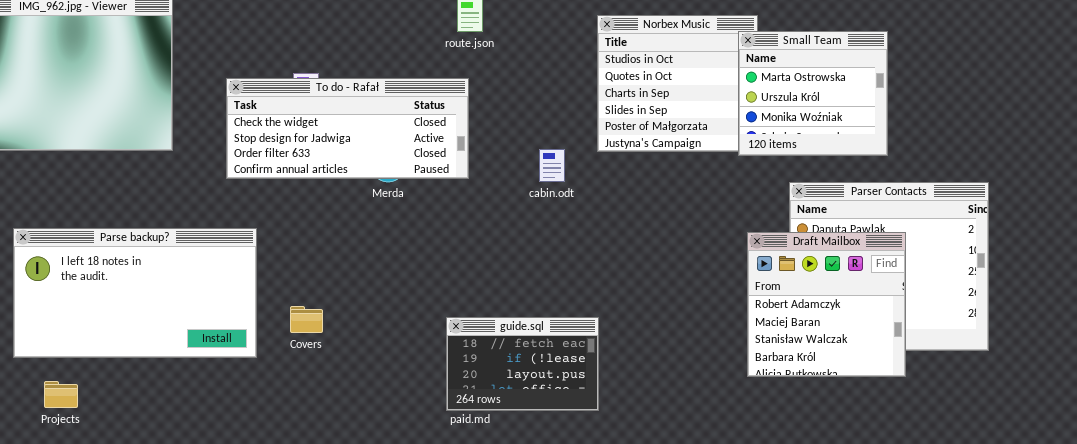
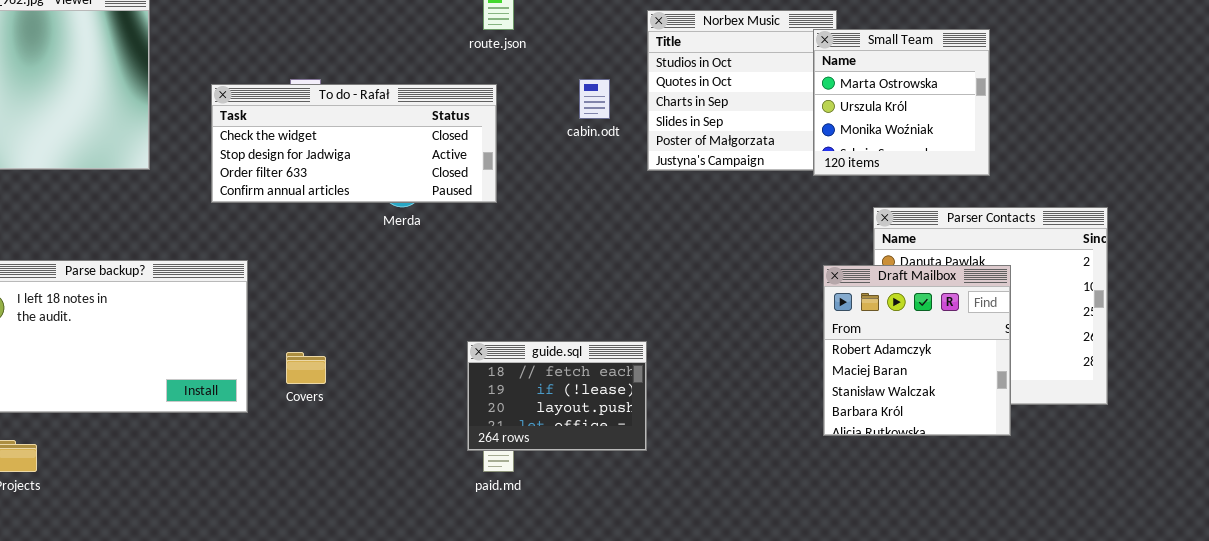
cabin.odt: [539,149,565,182] -> [579,79,610,119], moved
guide.sql: [446,317,599,411] -> [467,341,647,451], moved

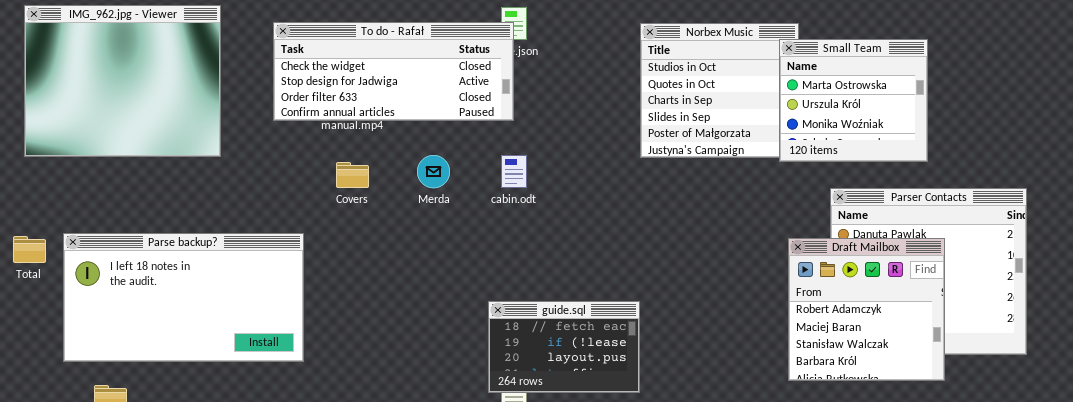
cabin.odt: [579,79,610,119] -> [501,155,527,188], moved
To do - Rafał: [211,84,497,203] -> [273,22,514,121], moved
Covers: [286,352,326,384] -> [336,162,369,188], moved

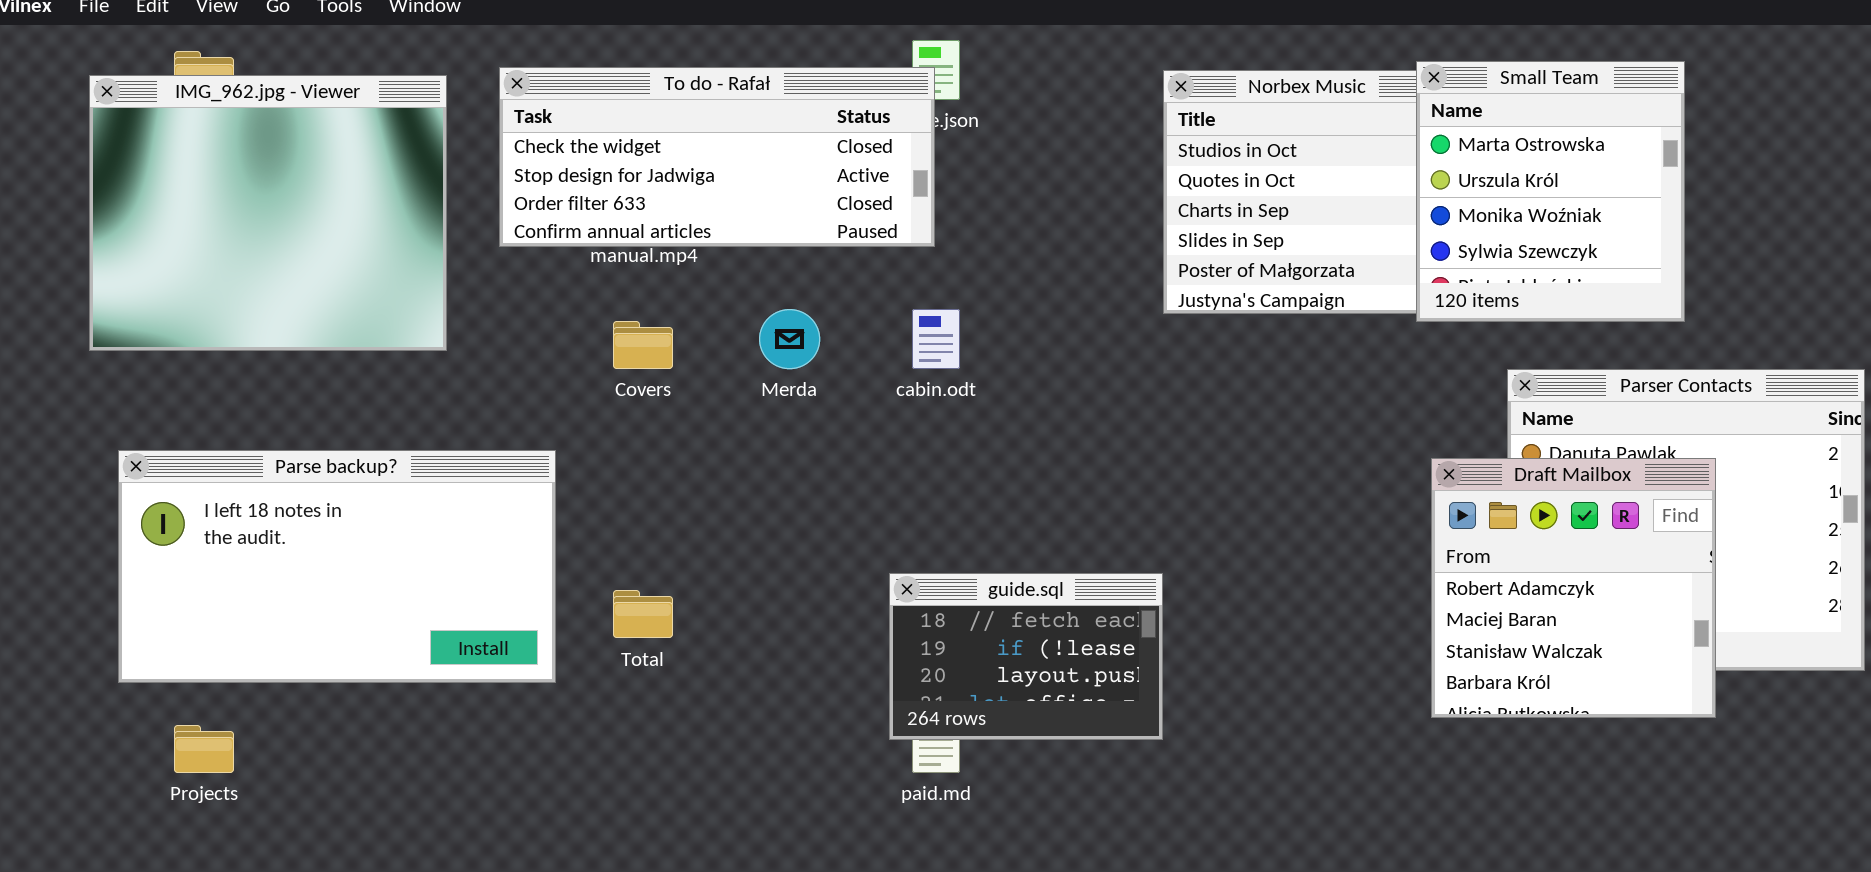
IMG_962.jpg - Viewer: [24,5,221,157] -> [89,75,447,351], moved
Small Team: [779,39,928,162] -> [1416,61,1685,322], resized
Total: [13,236,46,263] -> [613,590,673,638], moved

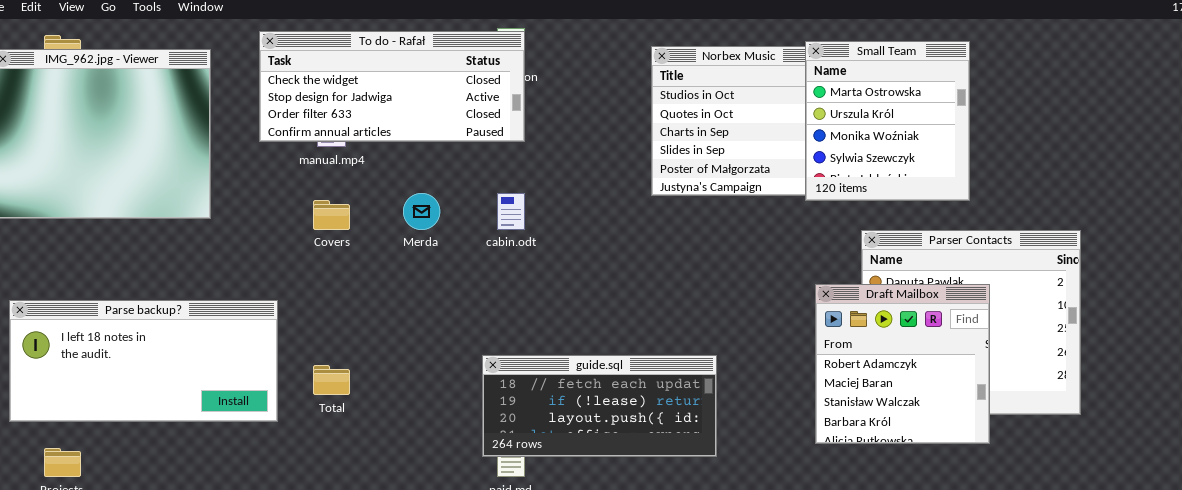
To do - Rafał: [499,67,935,247] -> [259,31,525,142], moved
Parse backup?: [118,450,556,683] -> [9,300,278,422], resized
guide.sql: [889,573,1163,740] -> [482,355,717,457], resized

